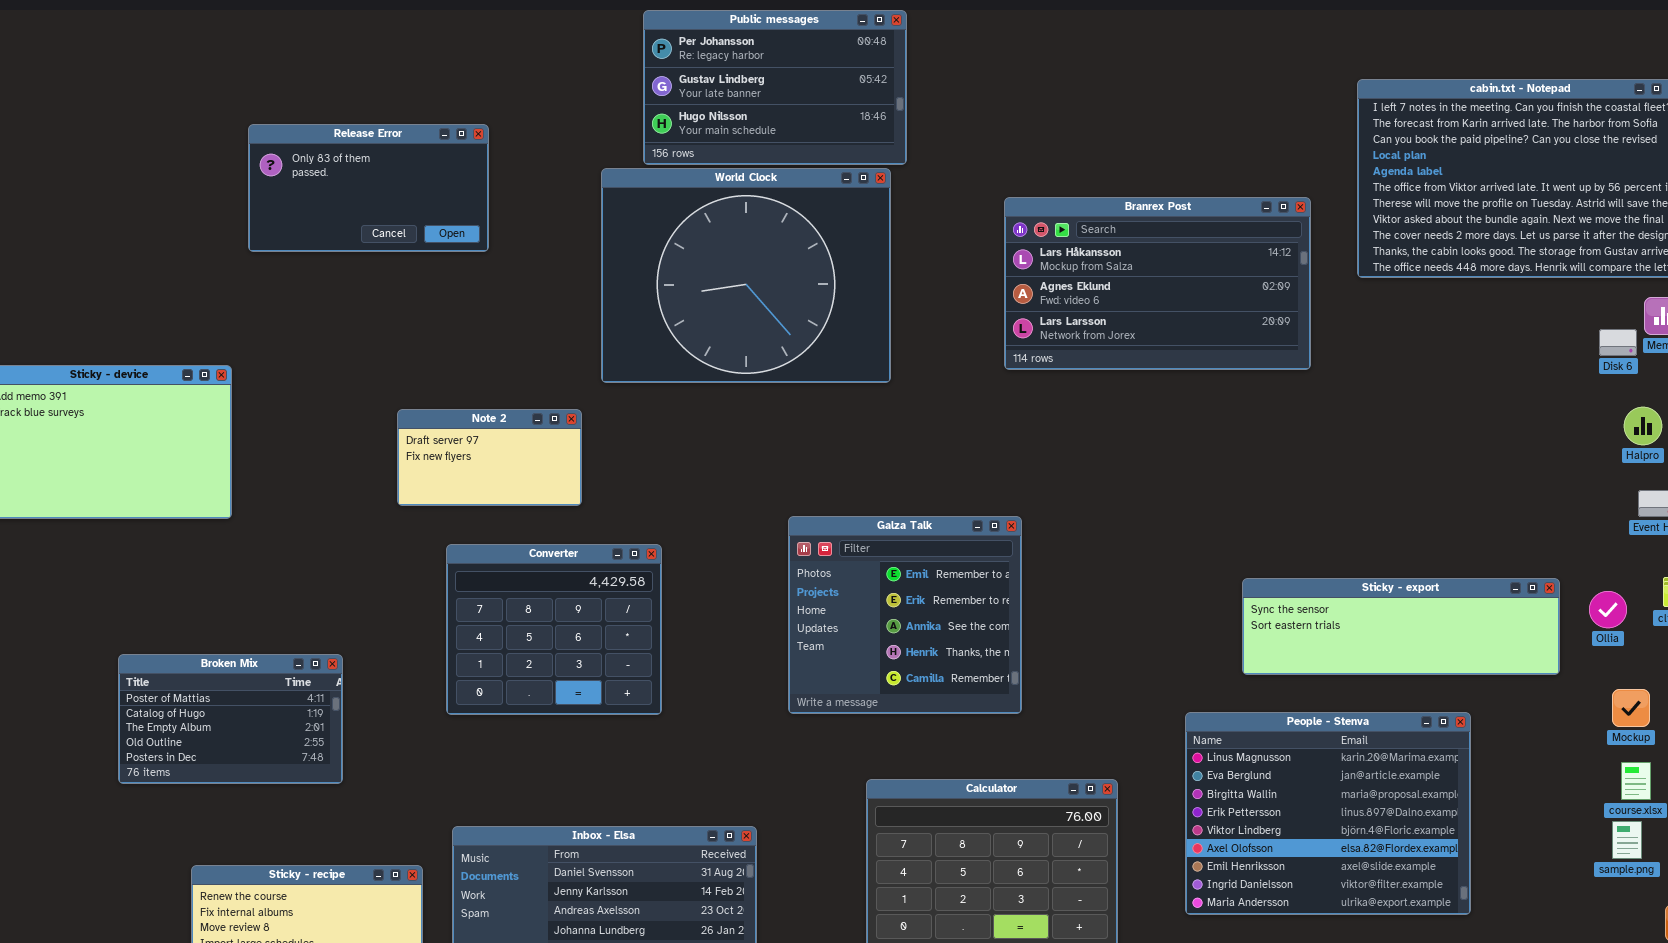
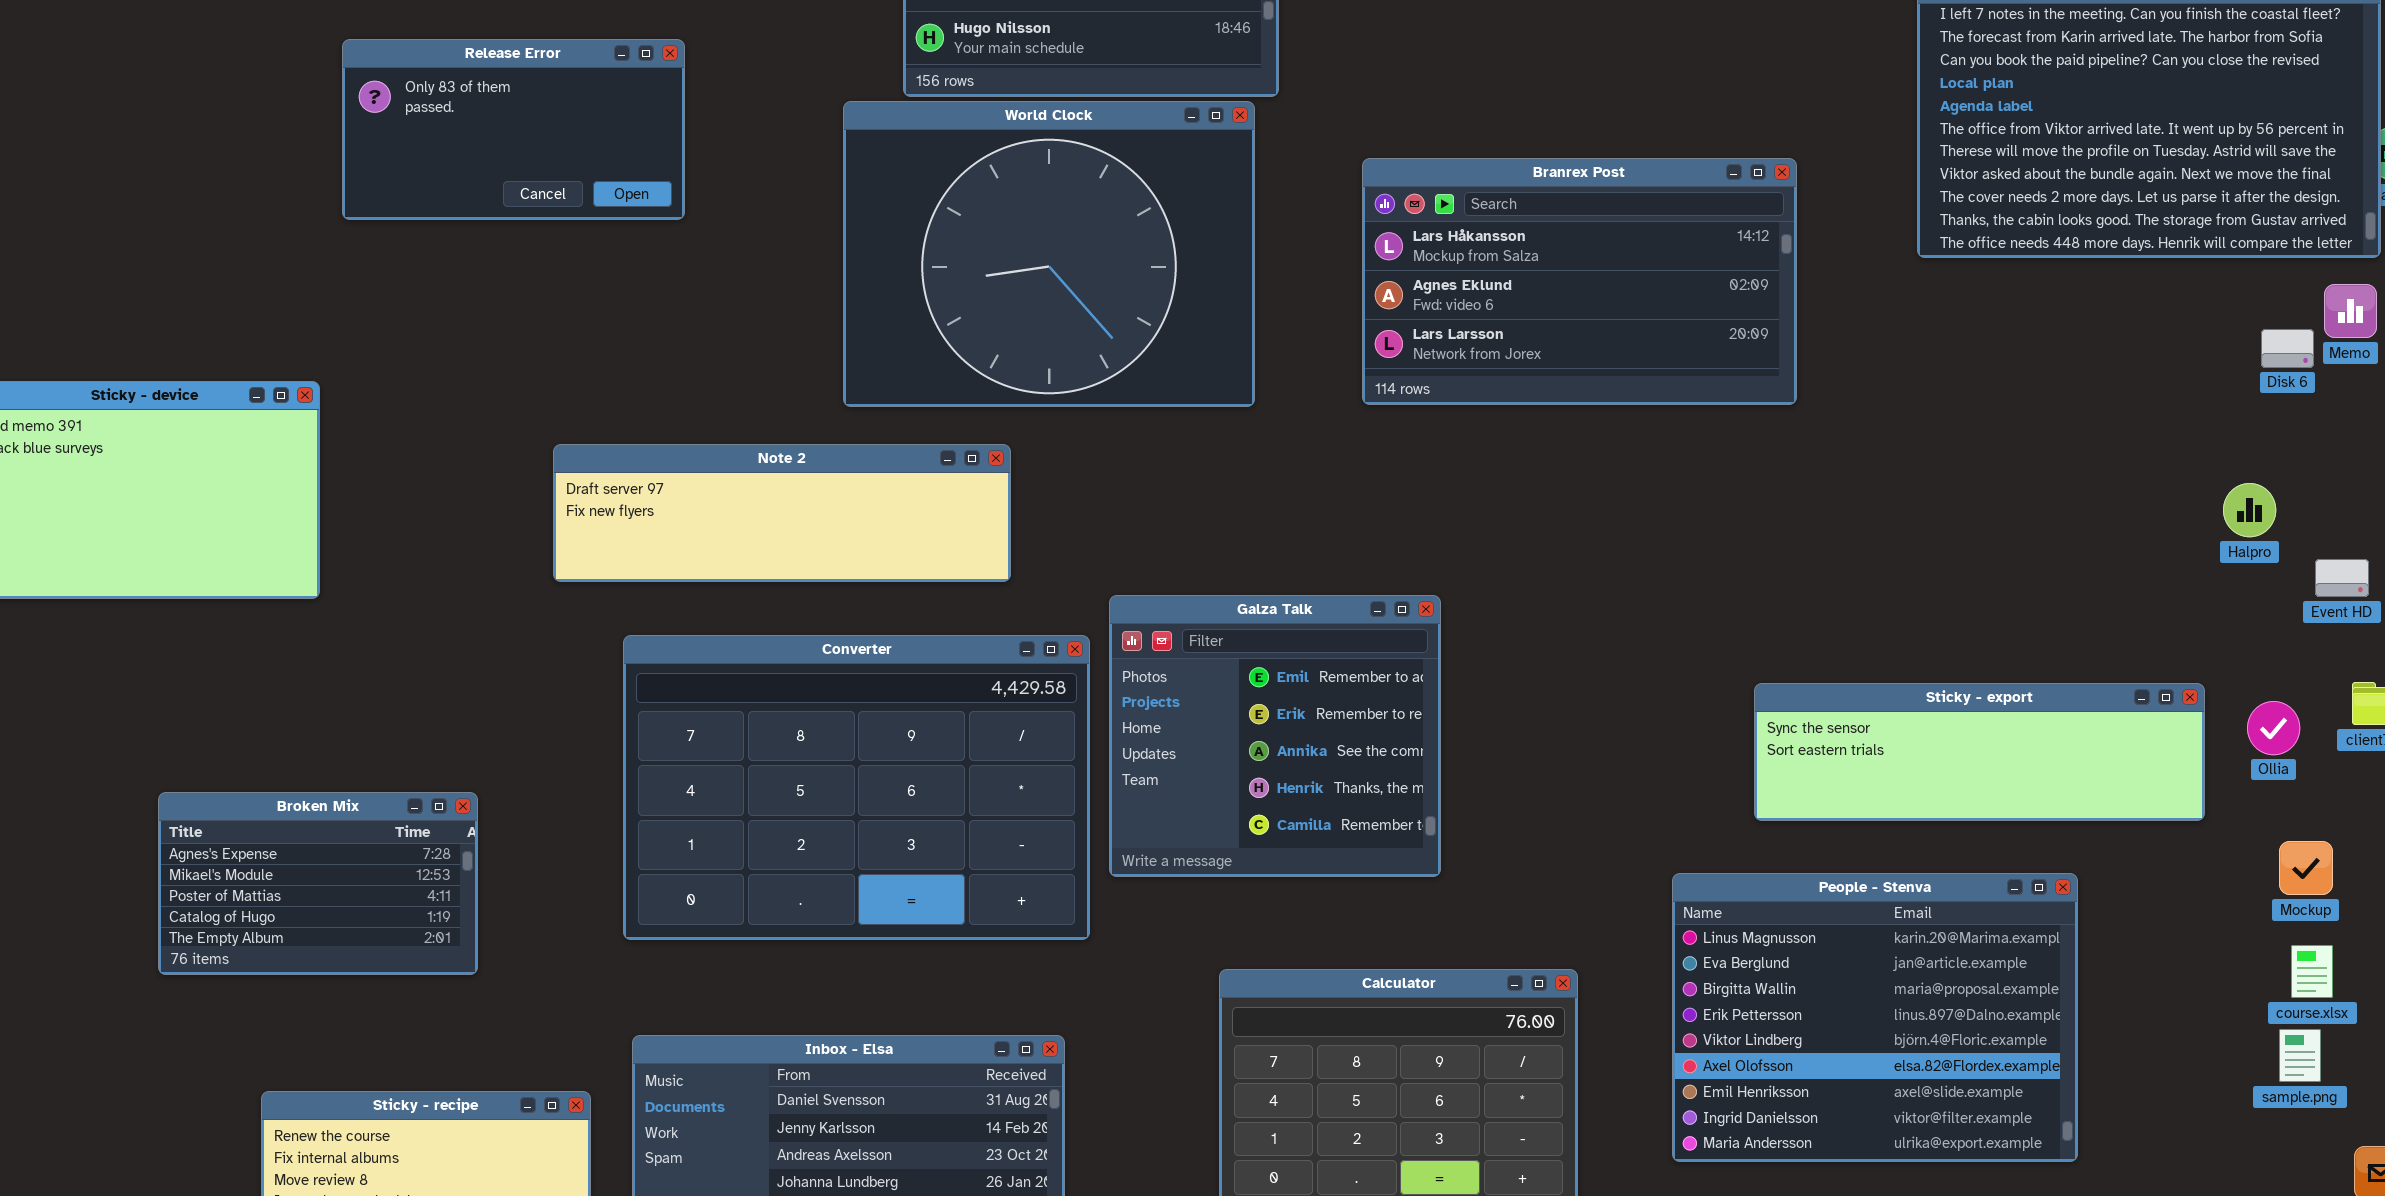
Branrex Post: [1004,197,1311,370] -> [1362,158,1797,405], moved
Halpro: [1624,407,1662,445] -> [2223,483,2276,537], moved
Note 2: [397,409,582,506] -> [553,444,1011,582], resized
Converter: [446,544,662,715] -> [623,635,1090,940], resized
Broken Mix: [118,654,343,784] -> [158,792,478,975], scrolled up 2 rows

